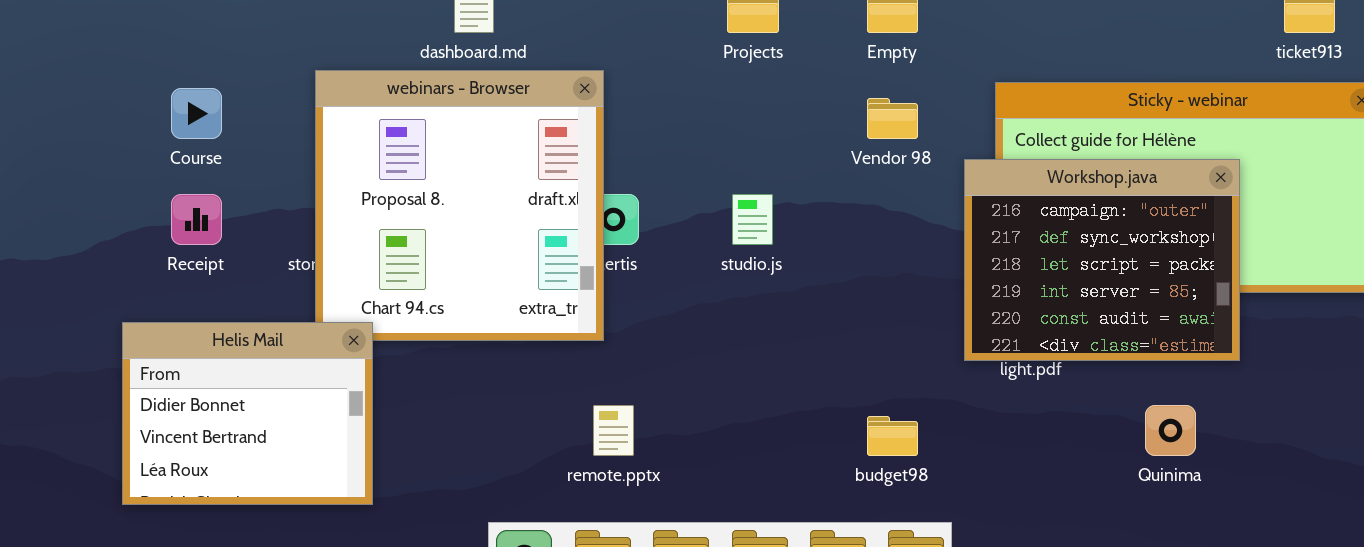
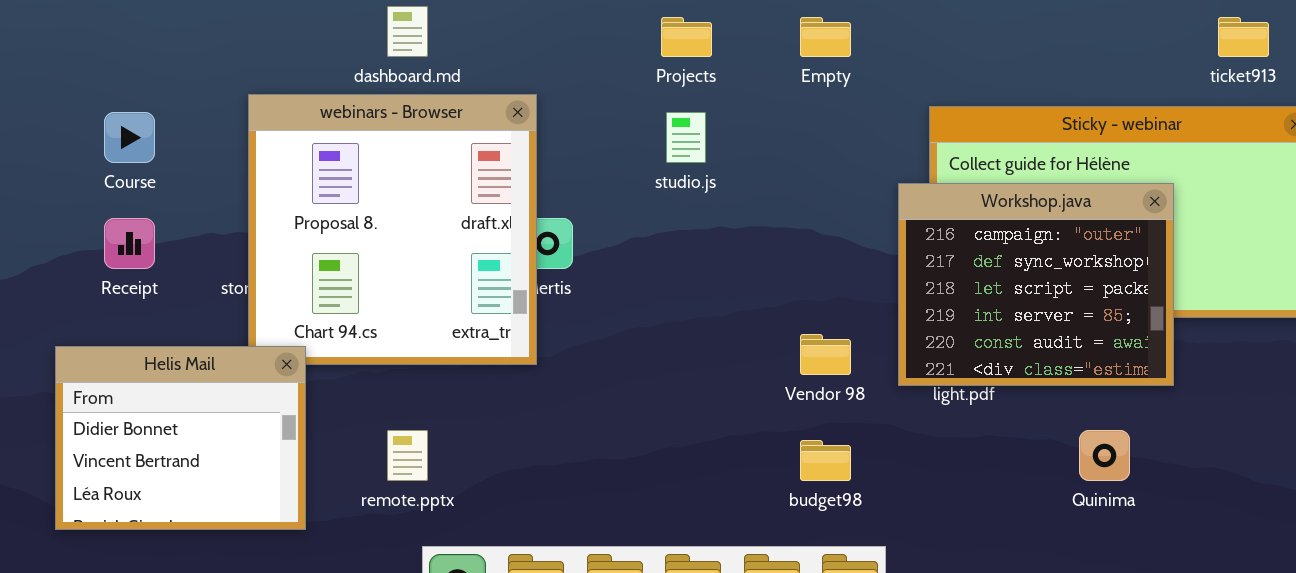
Vendor 98: [867,98,918,139] -> [800,334,851,375], moved
studio.js: [732,194,773,245] -> [666,112,706,163], moved
remote.pptx: [593,405,634,456] -> [387,430,428,481], moved

